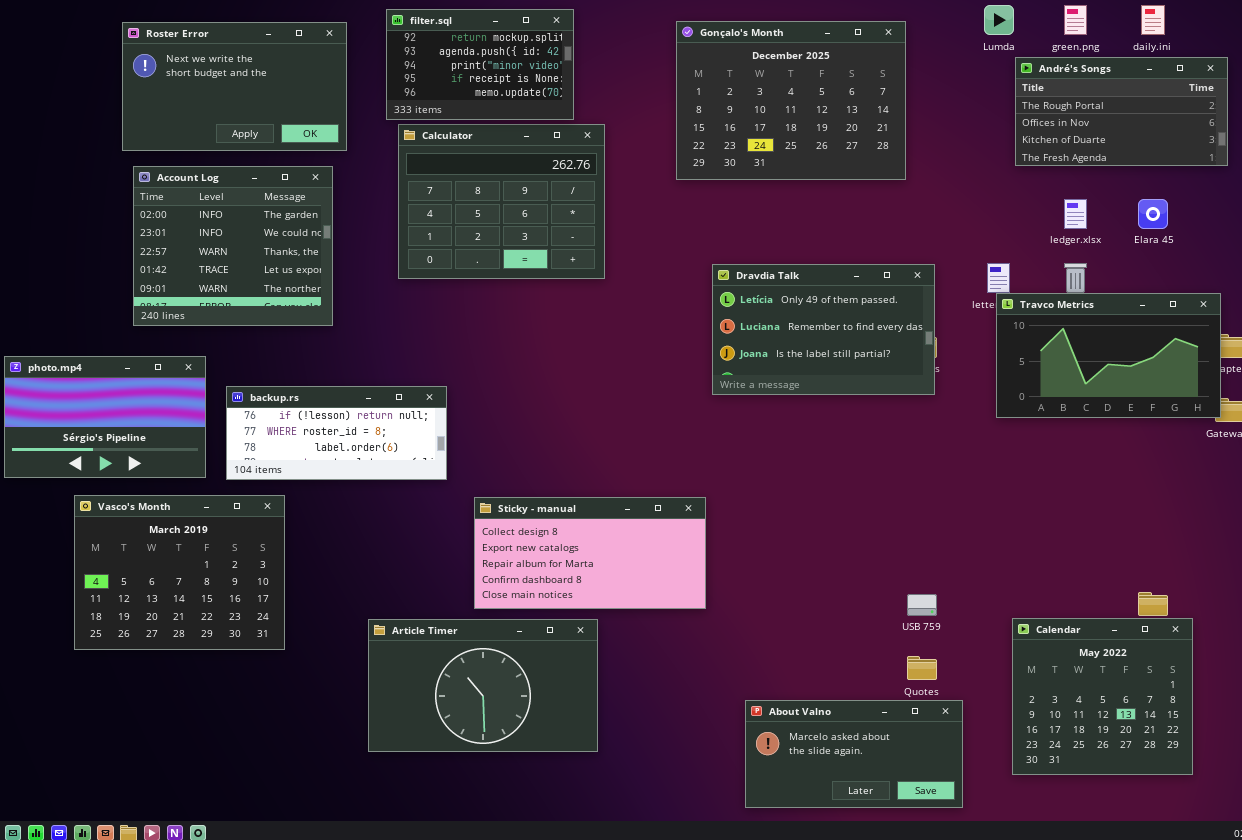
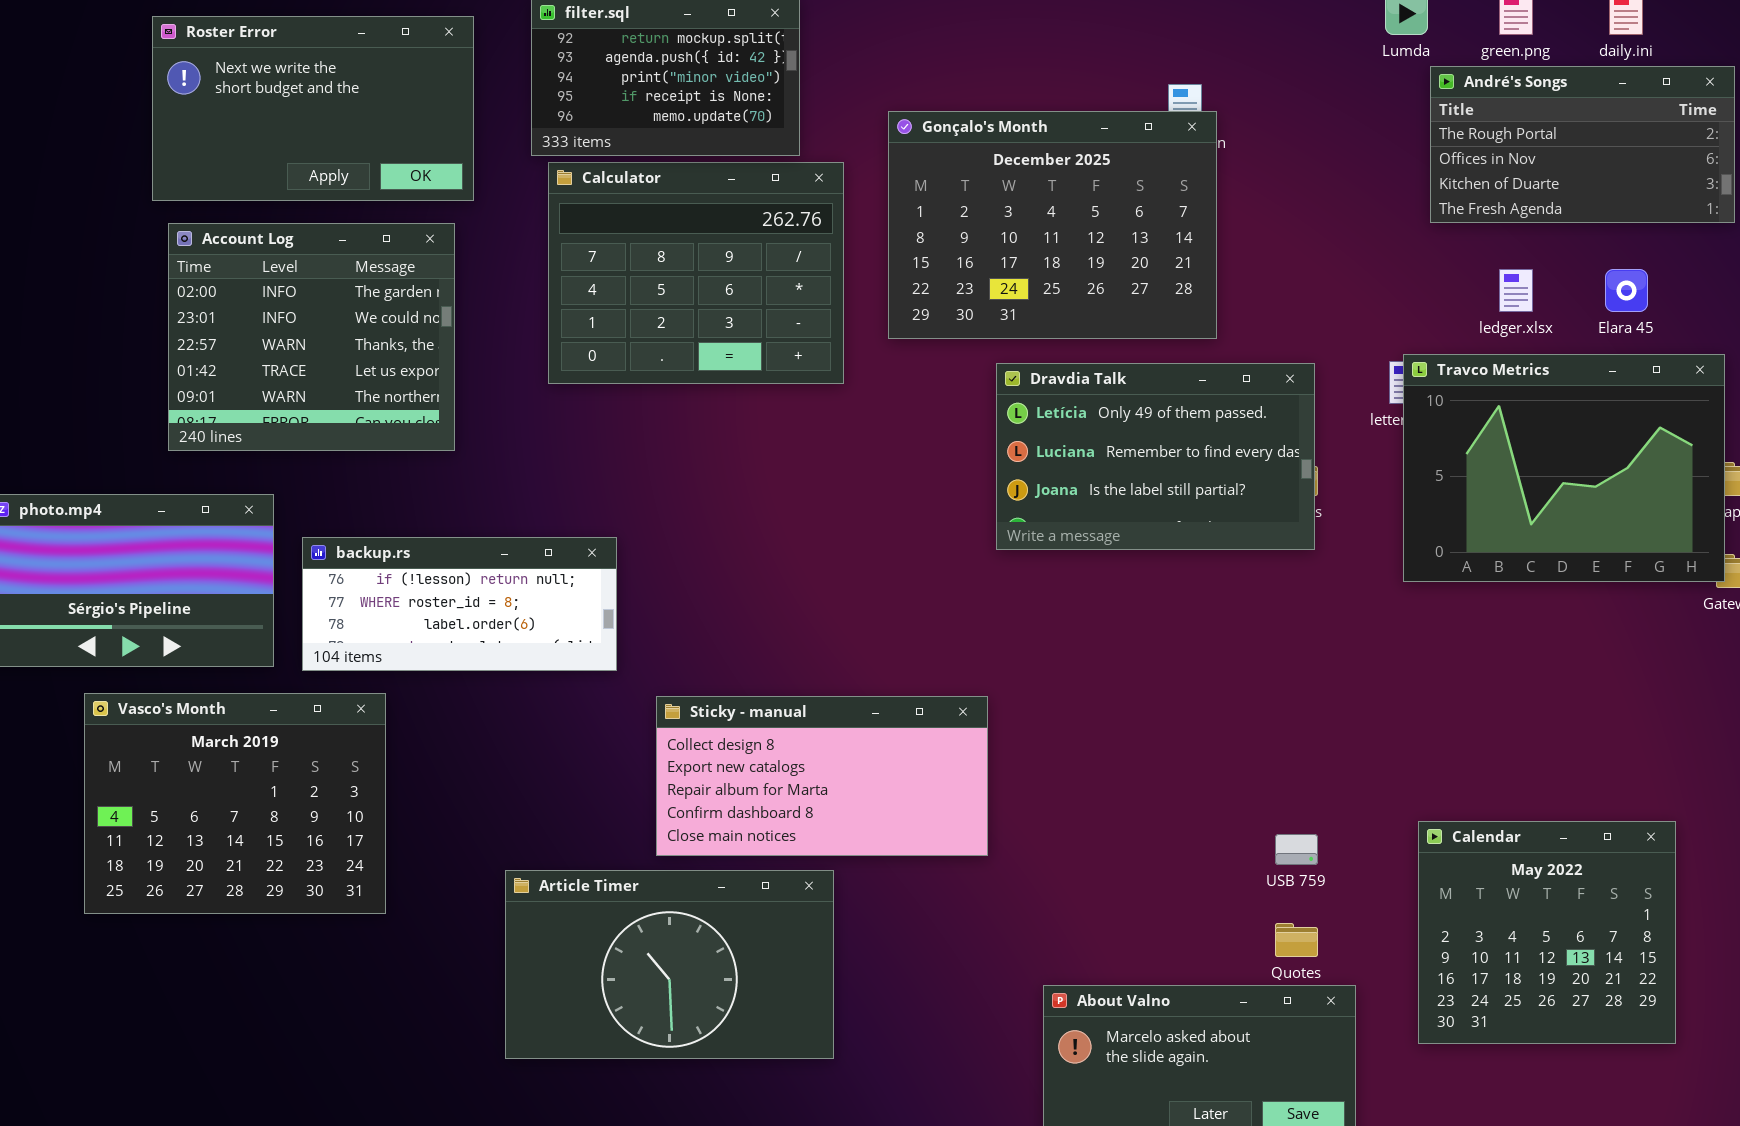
Gonçalo's Month: [676,21,906,180] -> [888,111,1217,339], moved
Travco Metrics: [996,293,1221,418] -> [1403,354,1725,582], resized
Calendar: [1012,618,1193,775] -> [1418,821,1676,1044], moved

